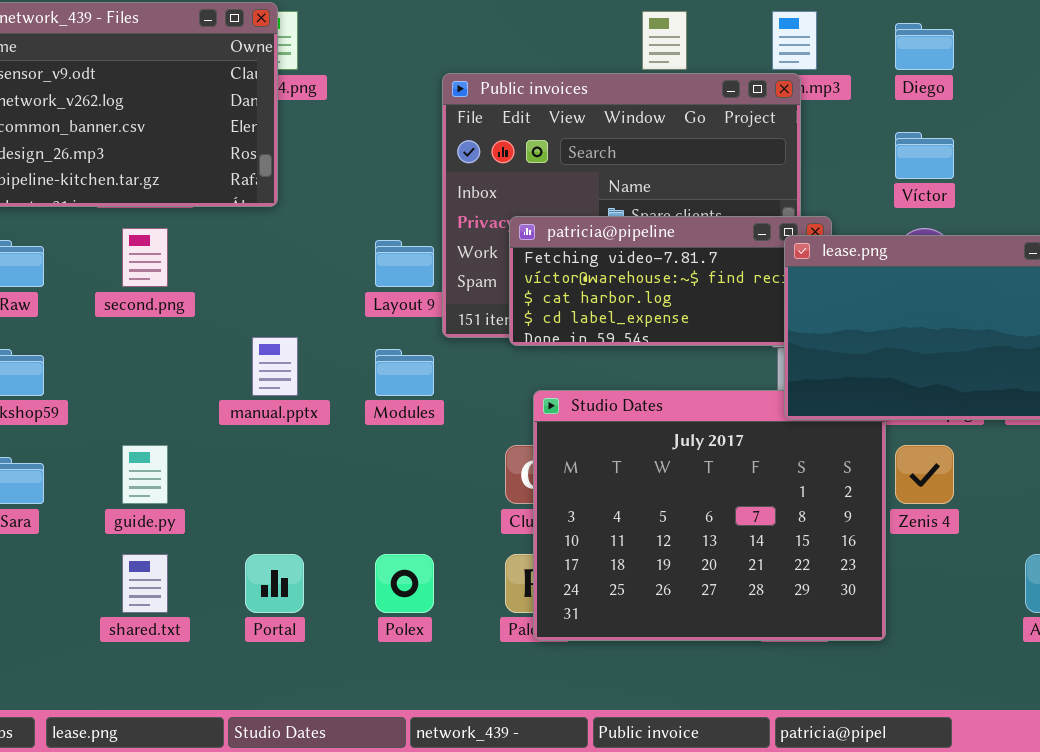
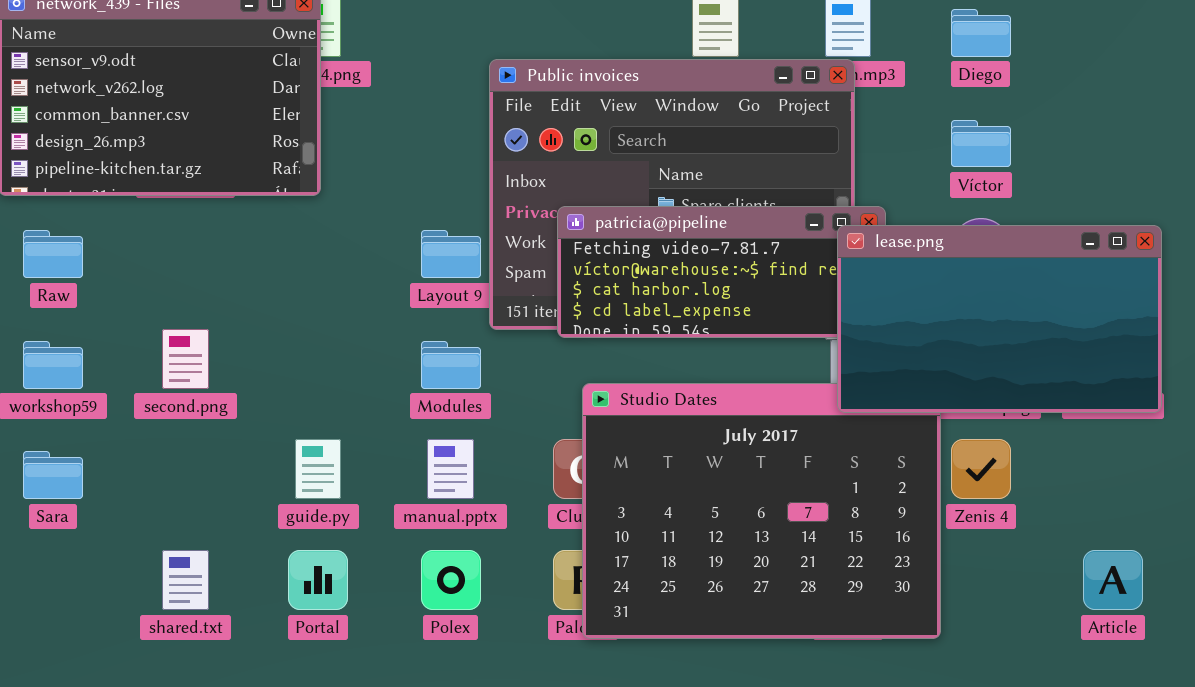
second.png: [122,228,168,287] -> [162,329,209,389], moved
manual.pptx: [252,337,298,396] -> [427,439,474,499], moved
guide.py: [122,445,168,504] -> [295,439,341,499], moved

